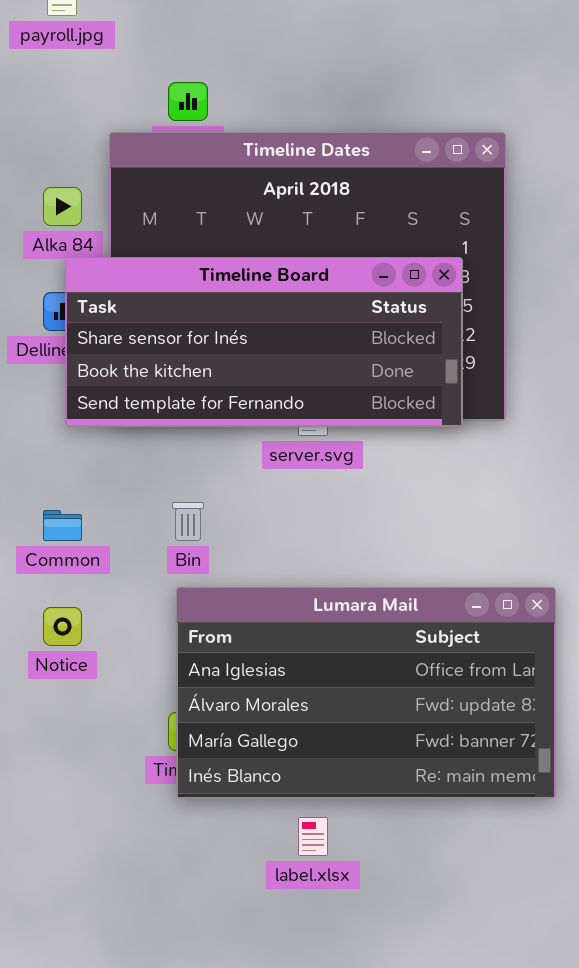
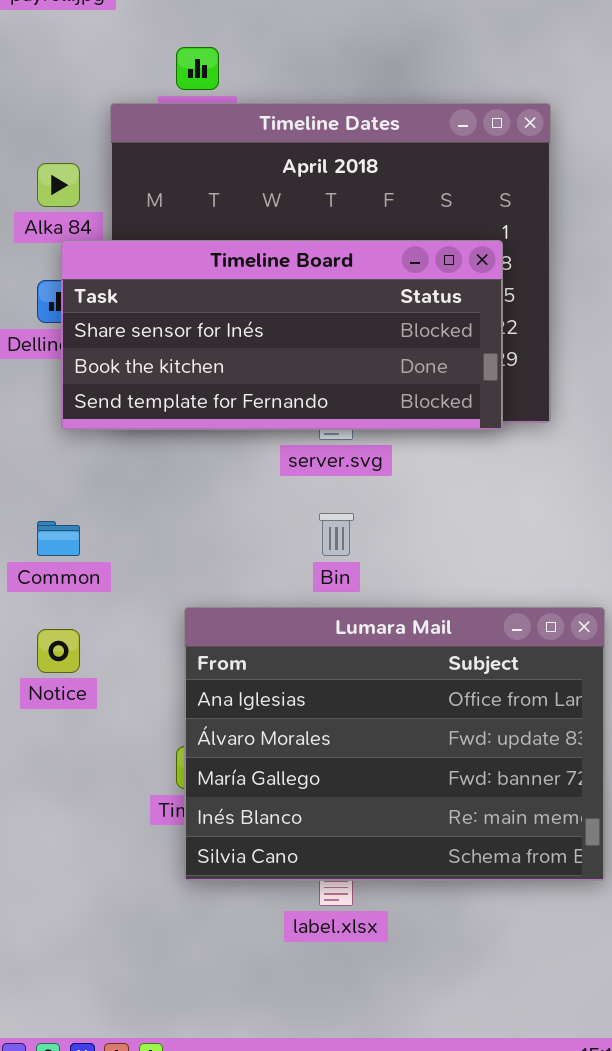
Bin: [172,502,204,541] -> [319,513,354,556], moved
Lumara Mail: [176,587,556,799] -> [184,607,605,881], resized

